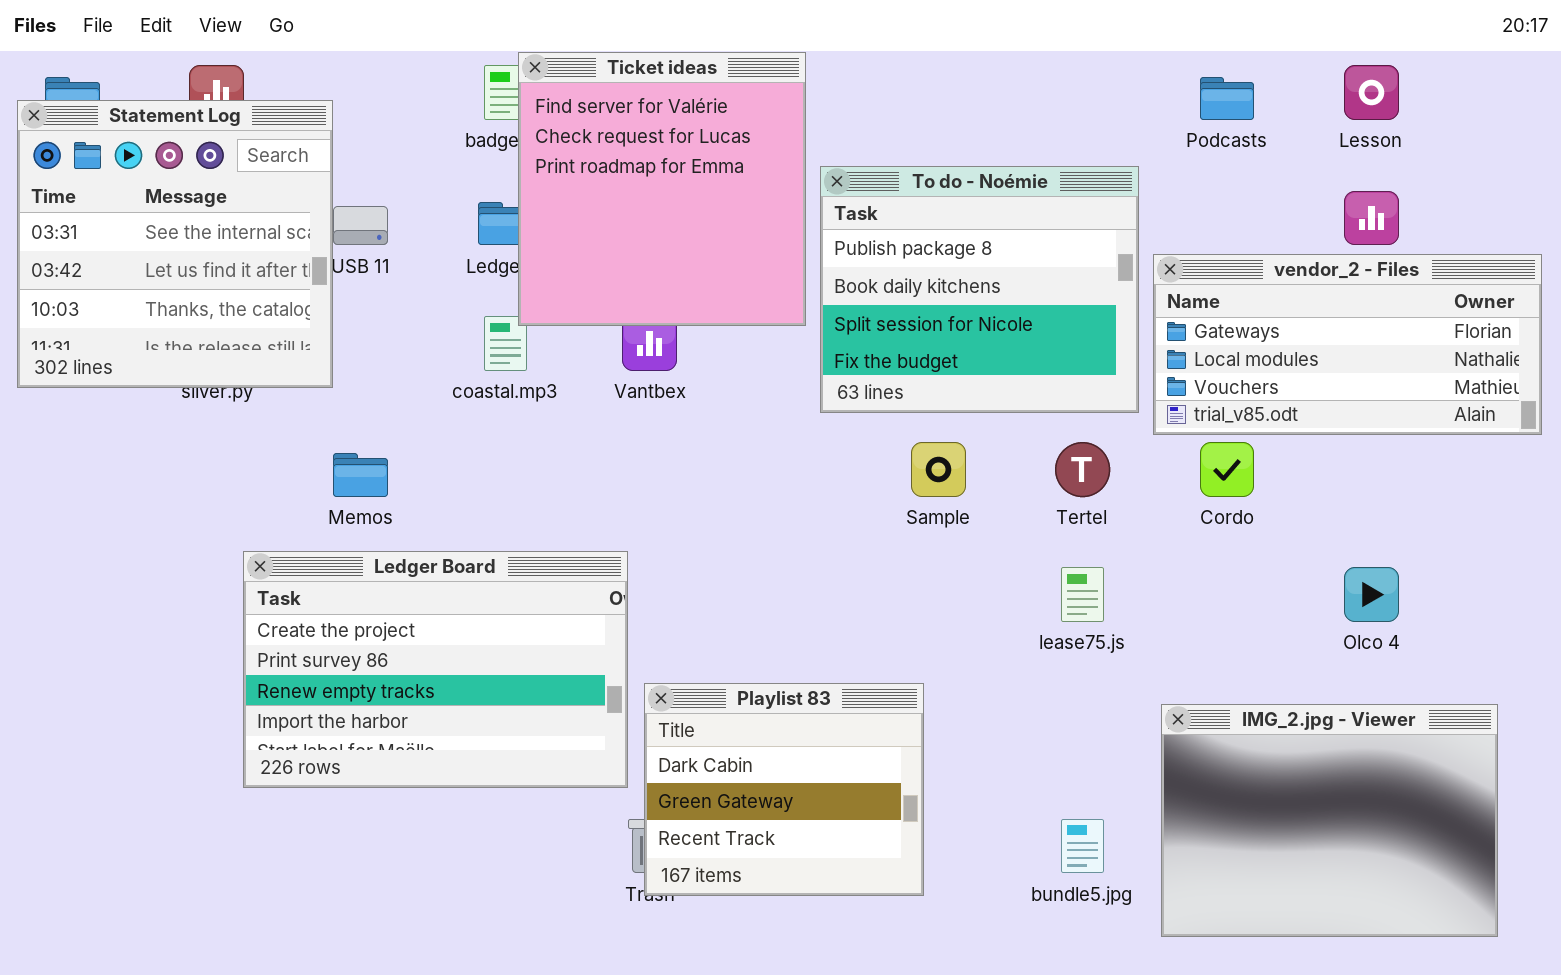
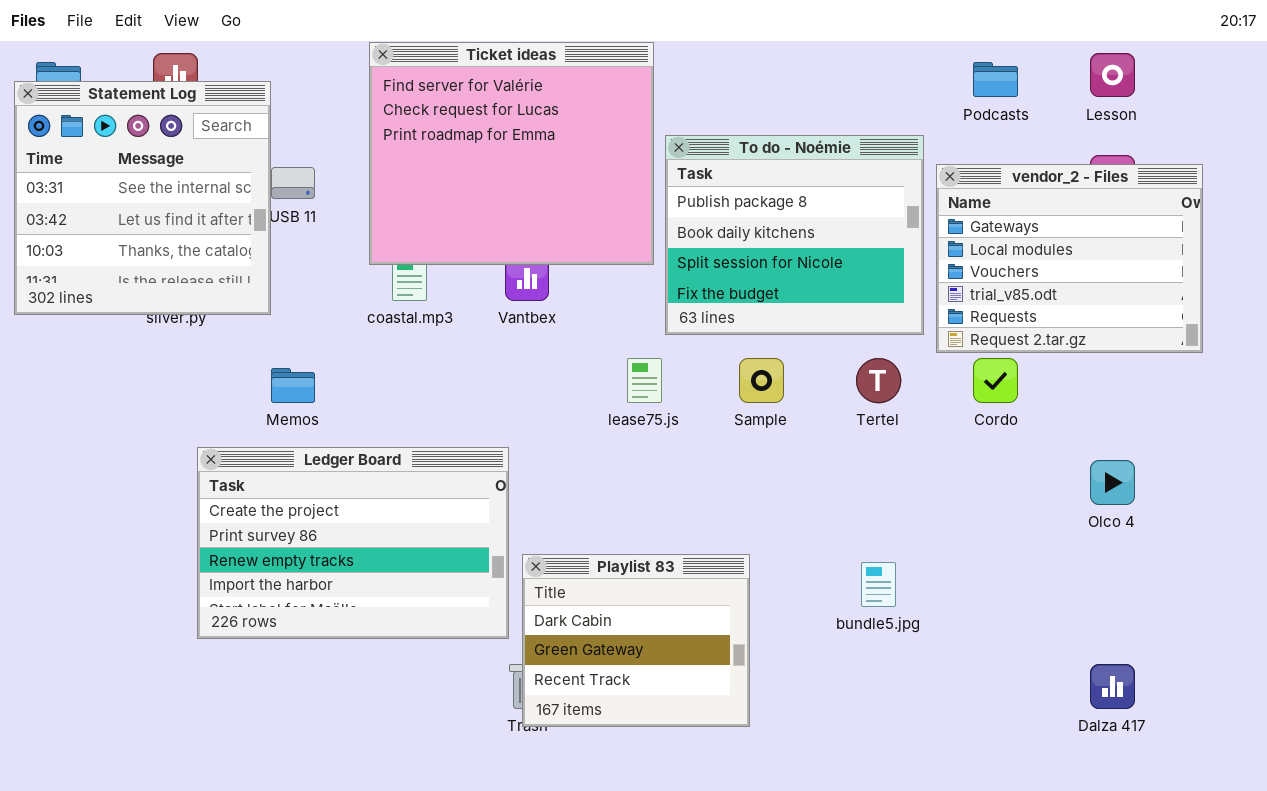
Ticket ideas: [518,52,806,326] -> [369,42,654,265], resized
vendor_2 - Files: [1153,254,1542,435] -> [936,164,1203,353], resized
lease75.js: [1061,567,1104,622] -> [627,358,662,403], moved
IMG_2.jpg - Viewer: [1161,704,1498,937] -> none, closed
bundle5.jpg: [1061,819,1104,873] -> [861,562,896,607], moved

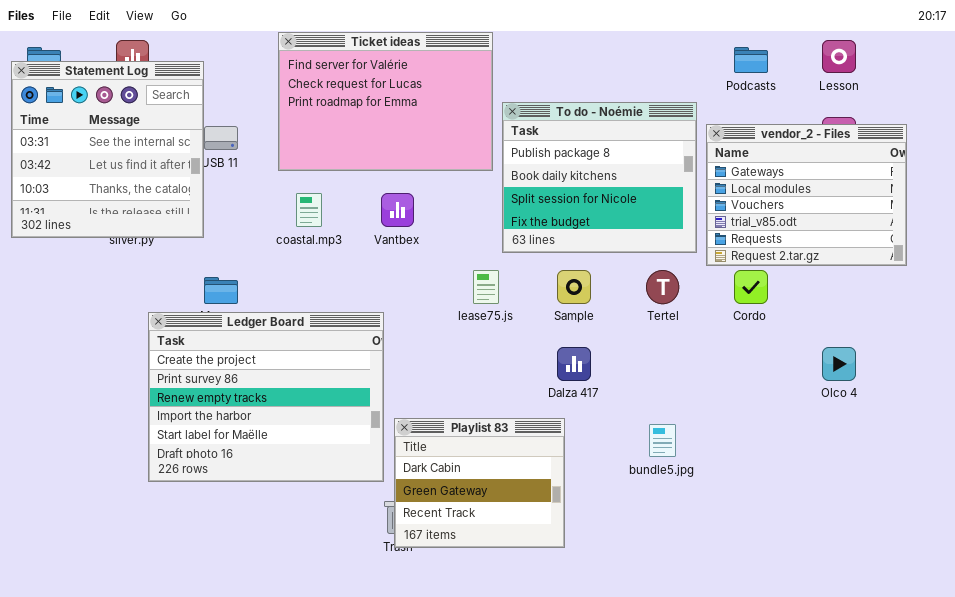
Ticket ideas: [369,42,654,265] -> [278,32,493,171], resized
Ledger Board: [197,447,509,639] -> [148,312,384,482], resized
Dalza 417: [1090,664,1135,709] -> [557,347,591,381], moved

